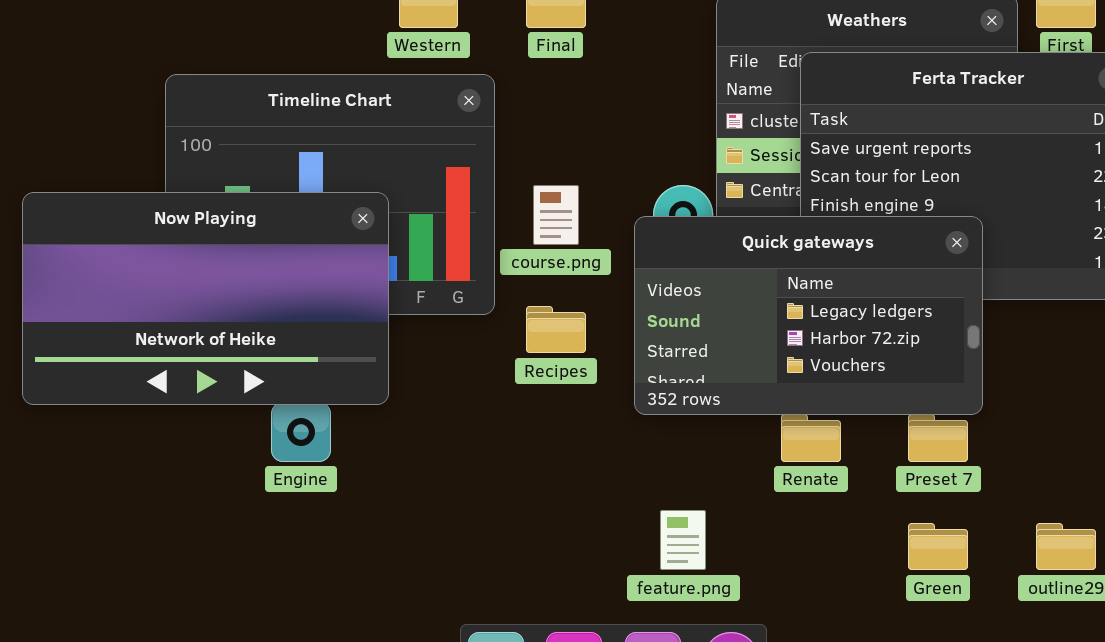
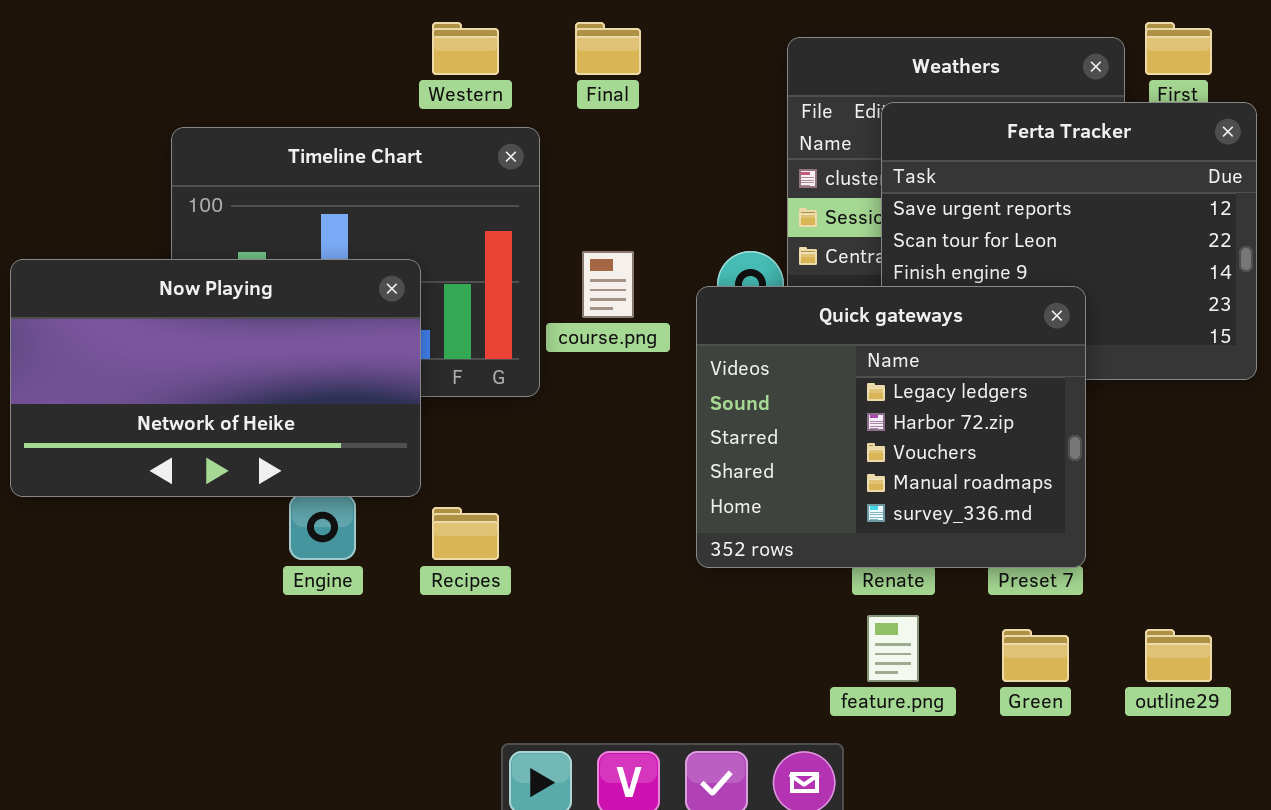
Quick gateways: [634,216,983,415] -> [696,286,1086,568], resized
Recipes: [526,306,586,353] -> [432,507,499,560], moved
feature.png: [660,510,706,570] -> [867,615,919,682], moved

